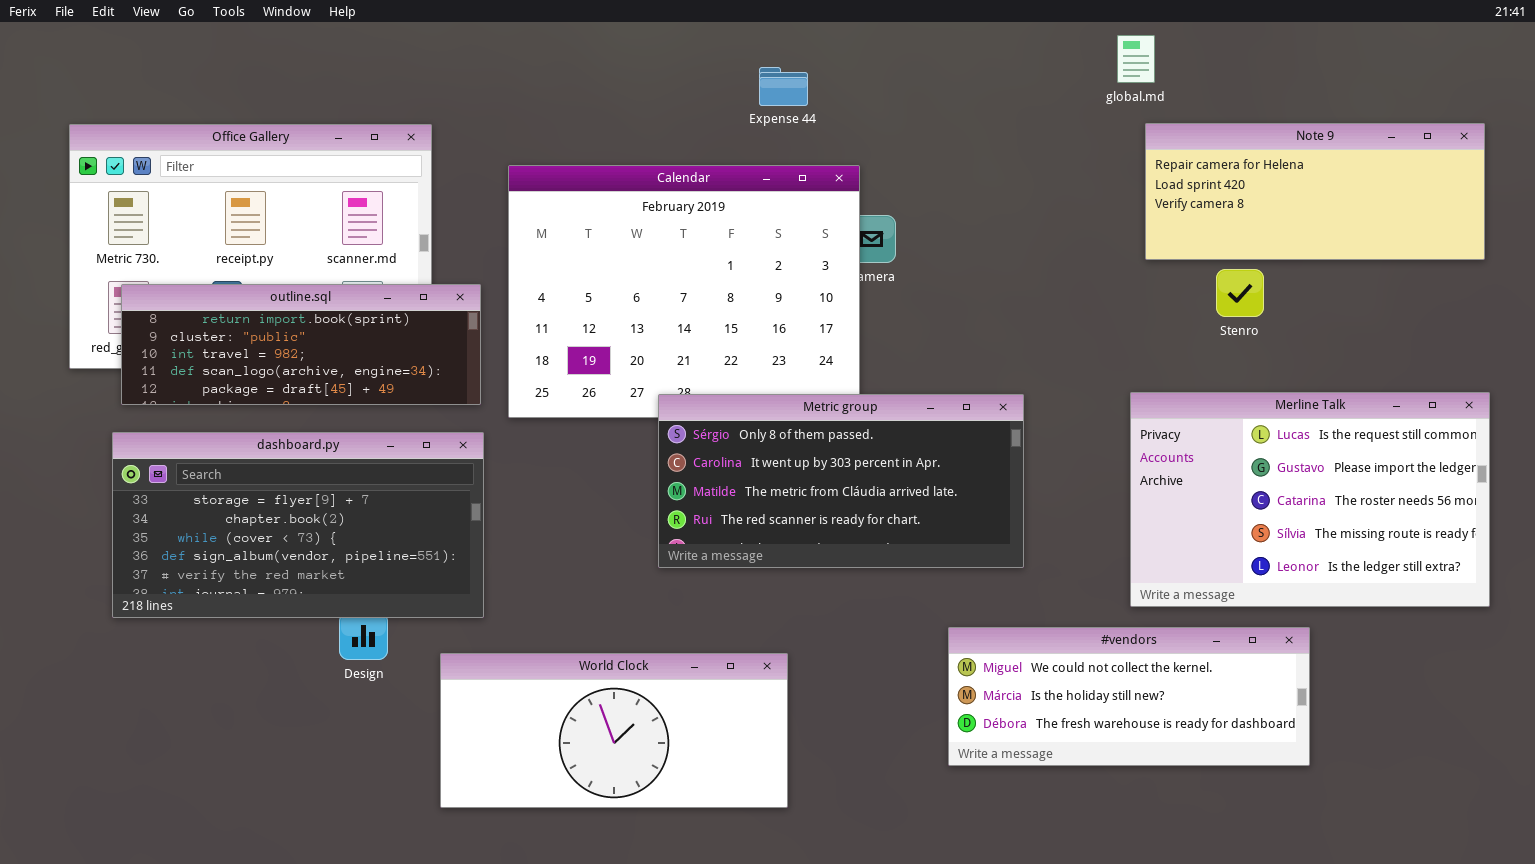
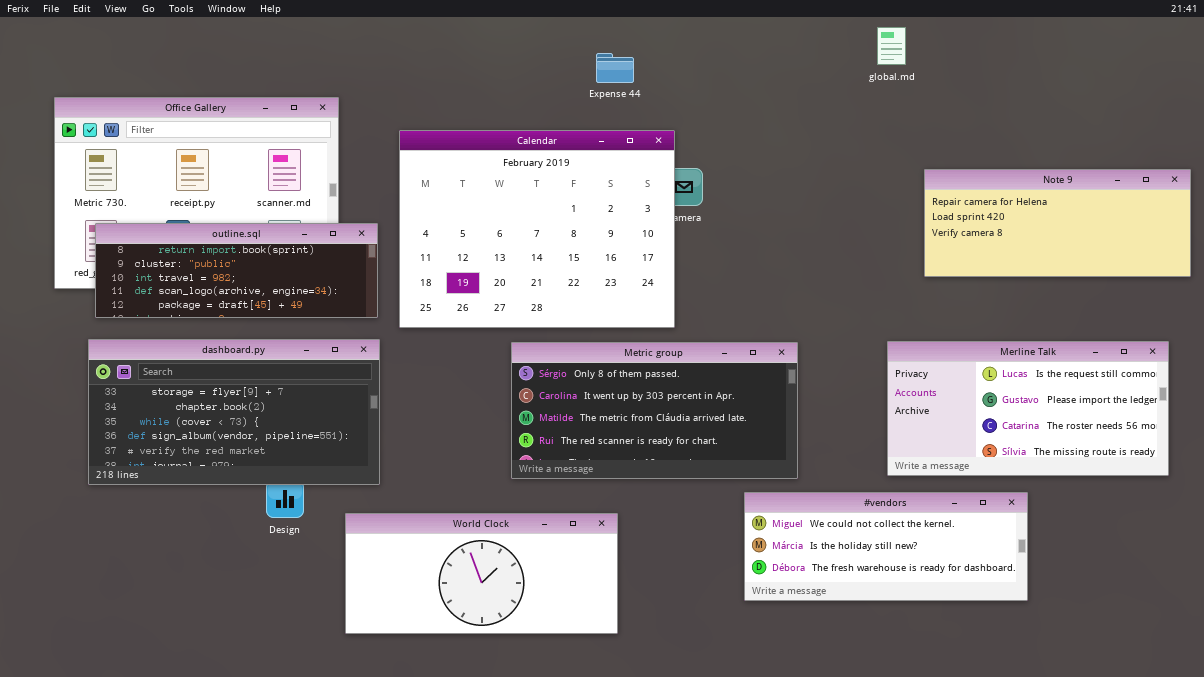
Note 9: [1145,123,1485,260] -> [924,169,1191,277], moved
Merline Talk: [1130,392,1490,607] -> [887,341,1169,476], resized
Metric group: [658,394,1024,568] -> [511,342,798,479], moved

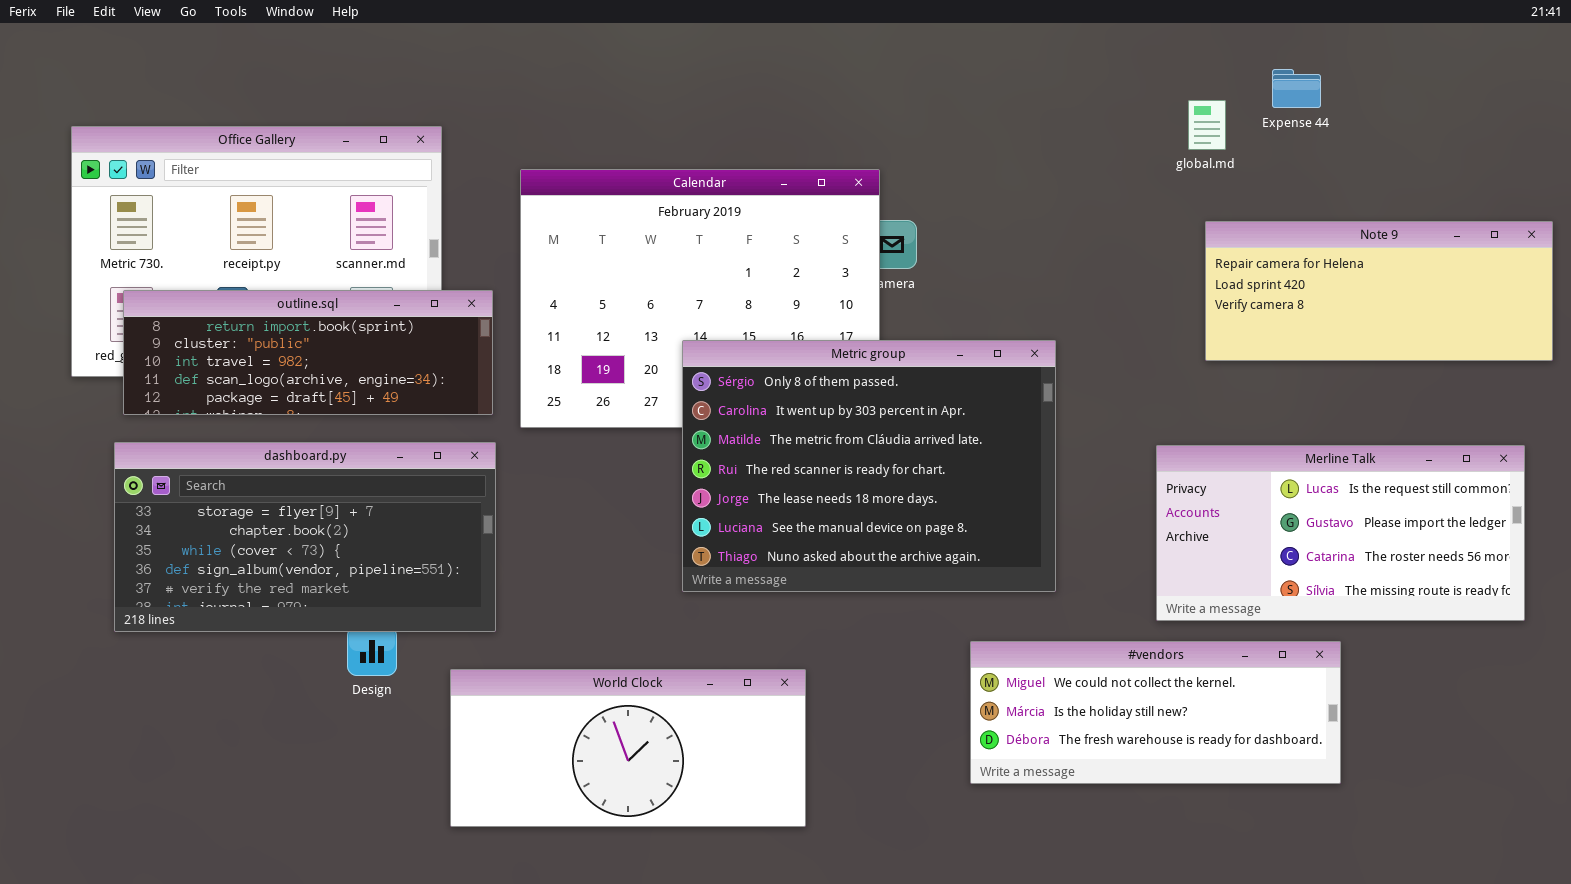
global.md: [877,27,906,65] -> [1188,100,1226,150], moved
Expense 44: [596,53,634,83] -> [1272,69,1321,108], moved
Metric group: [511,342,798,479] -> [682,340,1056,592], moved, resized

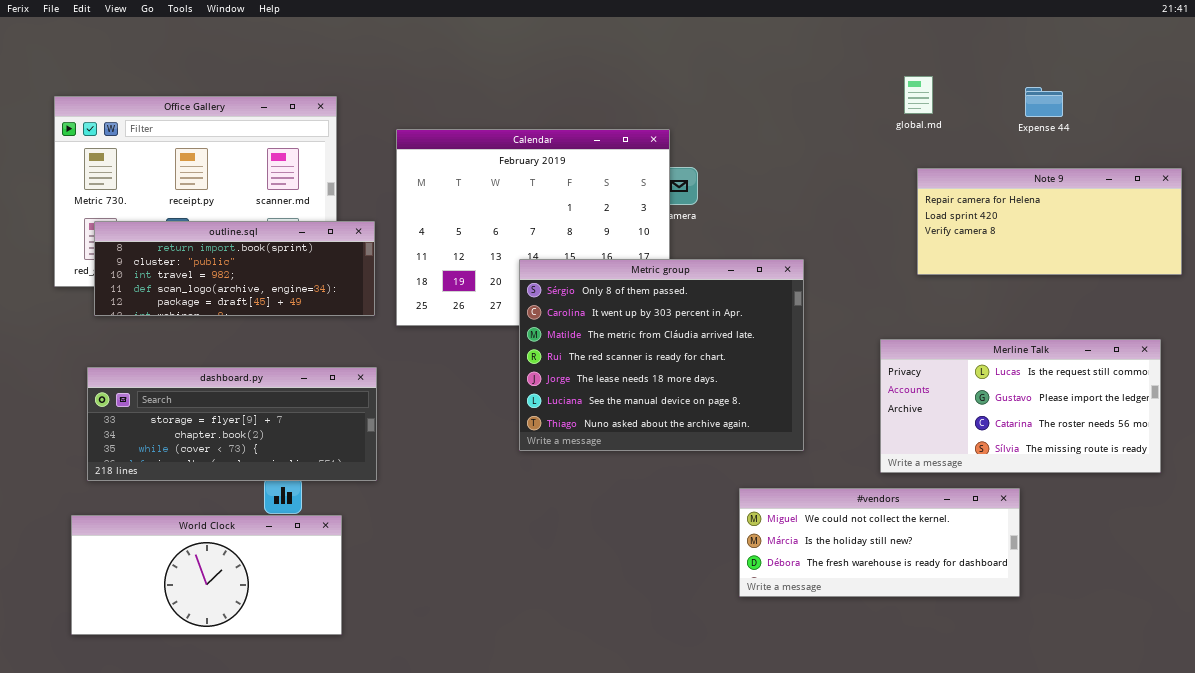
Expense 44: [1272,69,1321,108] -> [1025,87,1063,117], moved
dashboard.py: [114,442,496,632] -> [87,367,377,481], resized
World Clock: [450,669,806,827] -> [71,515,342,635], moved

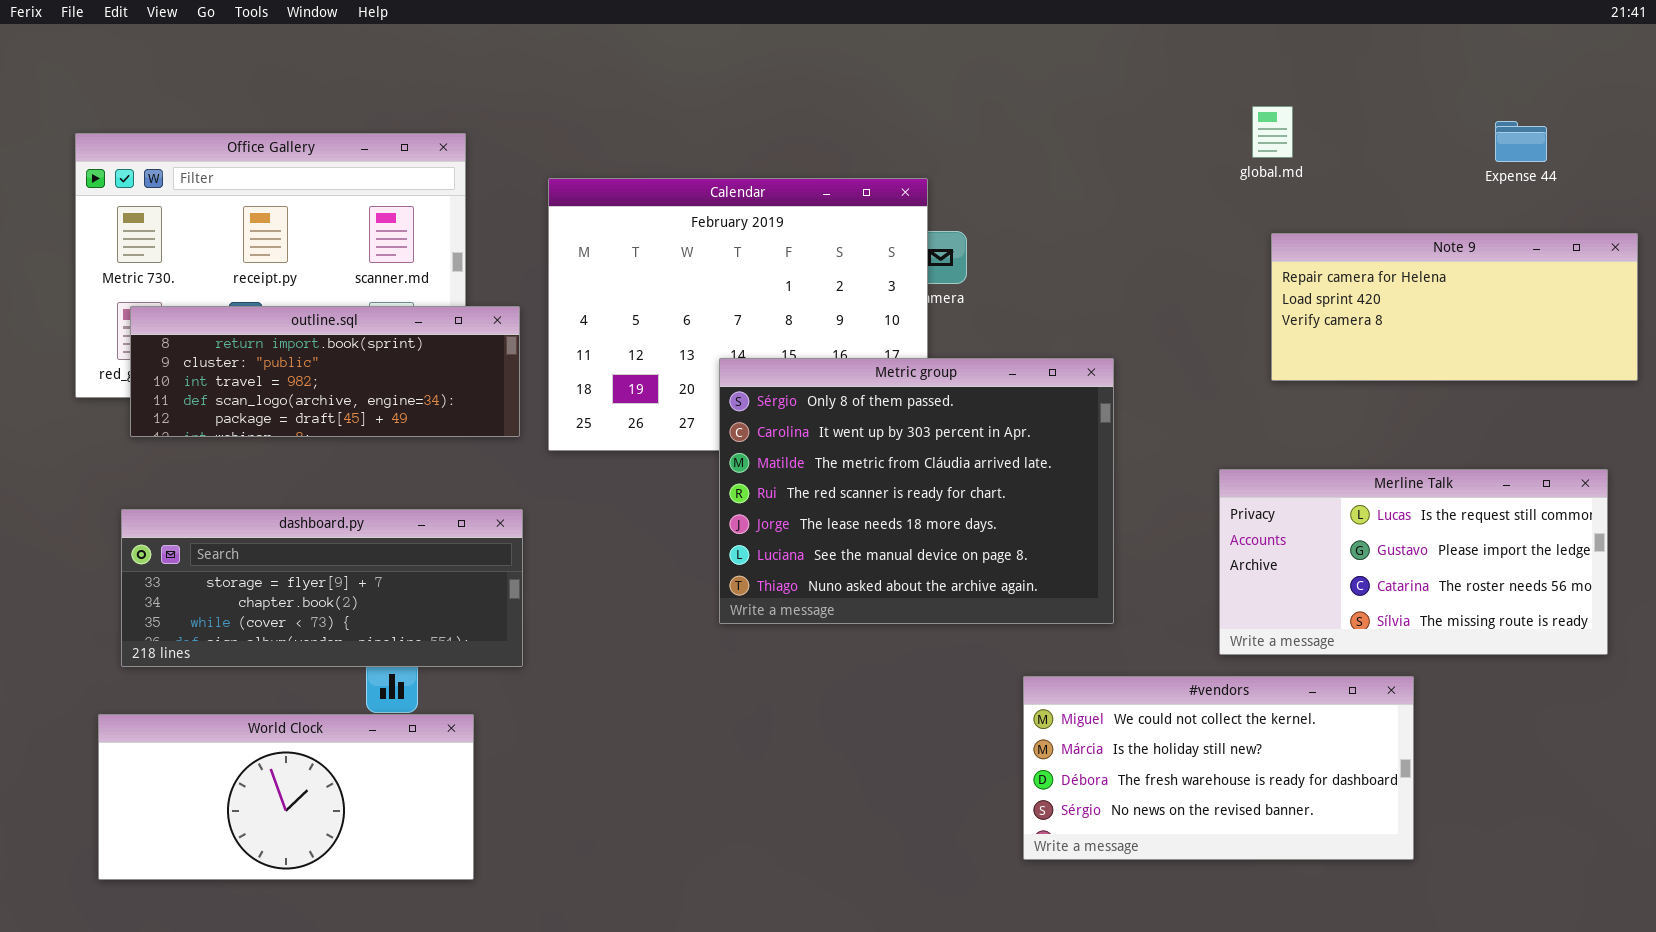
Expense 44: [1025,87,1063,117] -> [1495,121,1547,162], moved
#vendors: [739,488,1020,597] -> [1023,676,1414,860], resized

